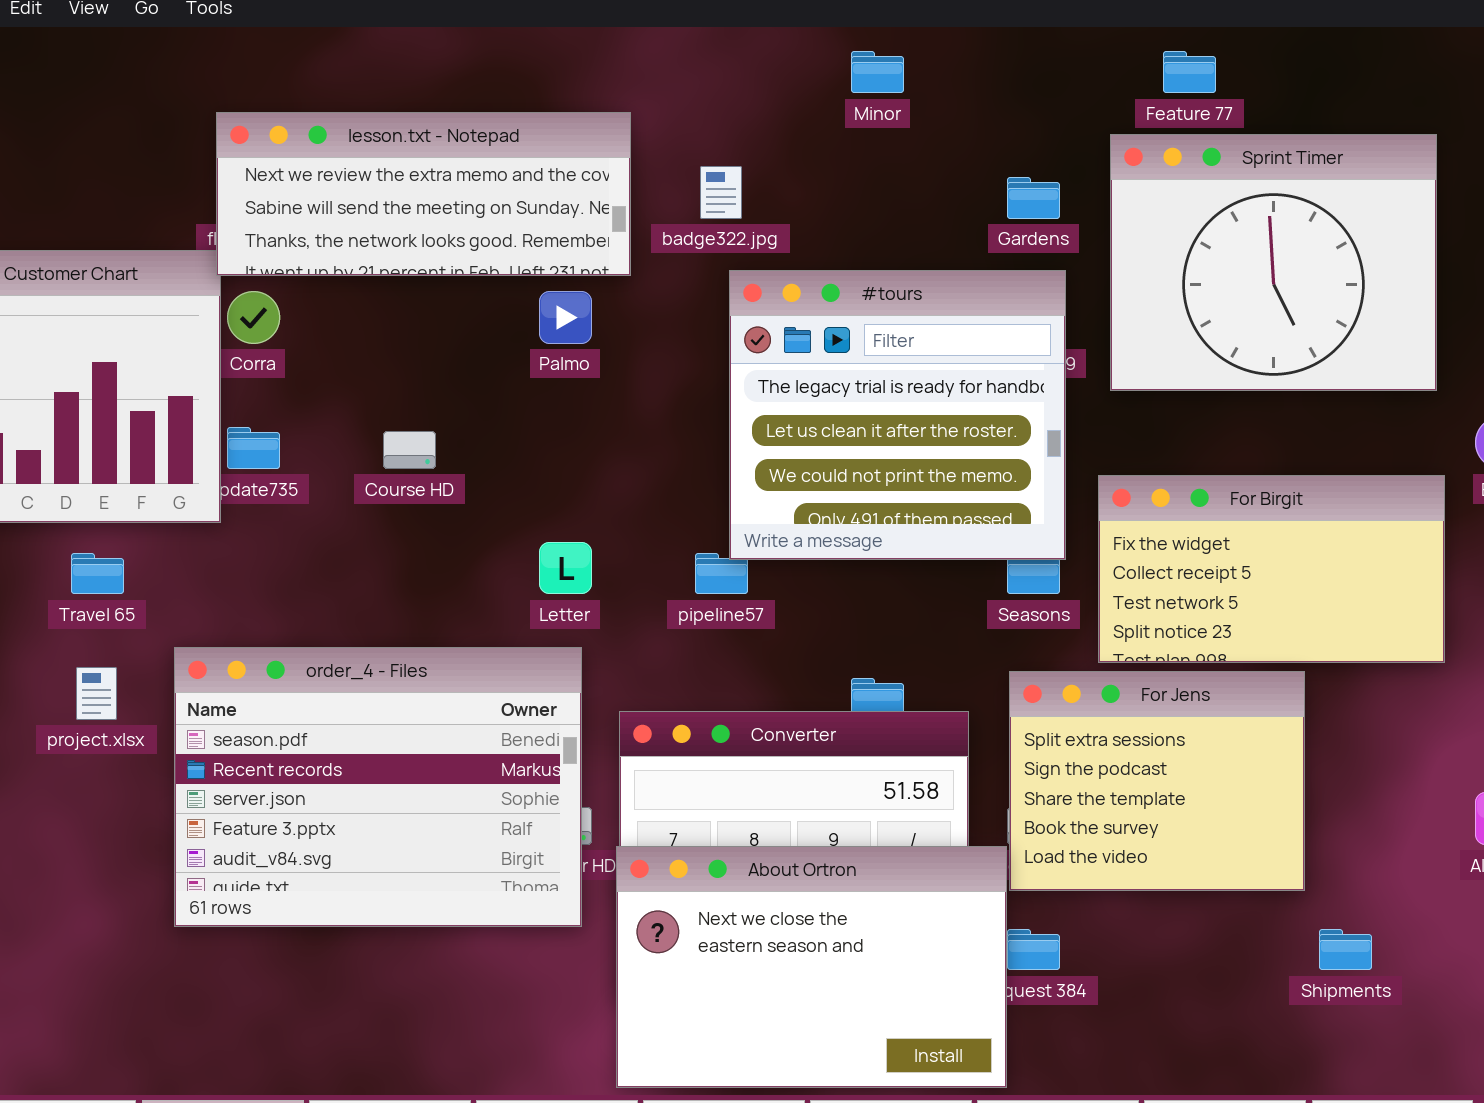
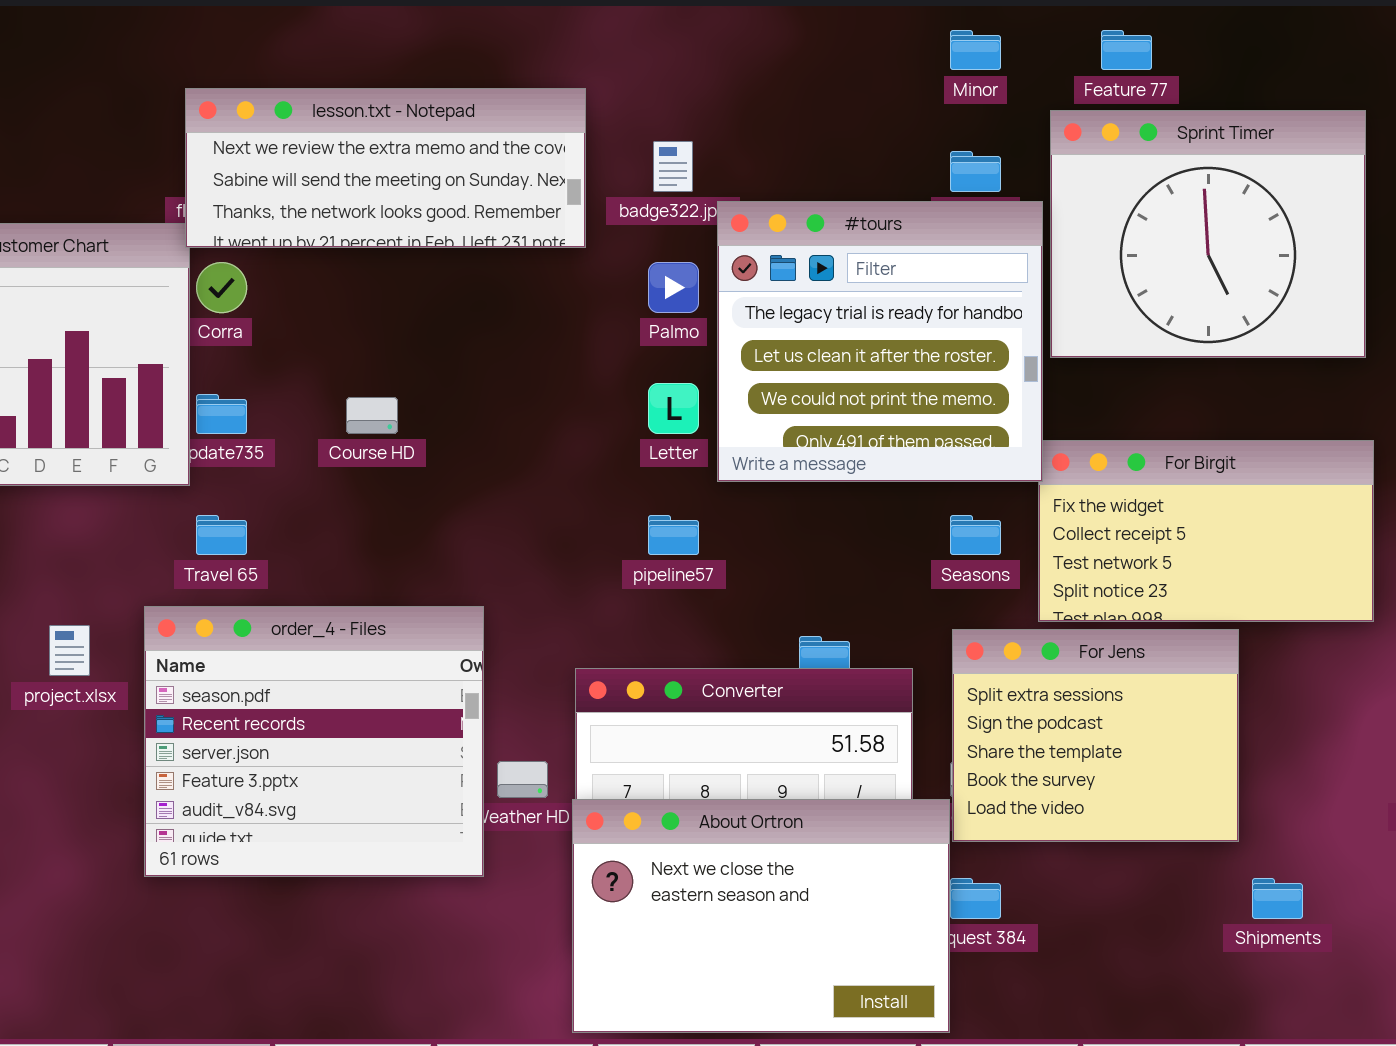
Minor: [851,51,904,93] -> [950,30,1001,70], moved
#tours: [729,270,1066,560] -> [717,201,1043,482], moved
Palmo: [539,291,592,344] -> [648,262,699,313], moved
Letter: [539,542,592,594] -> [648,383,699,434], moved
Travel 65: [71,553,124,594] -> [196,515,247,555], moved
order_4 - Files: [174,647,582,927] -> [144,606,484,877], resized

